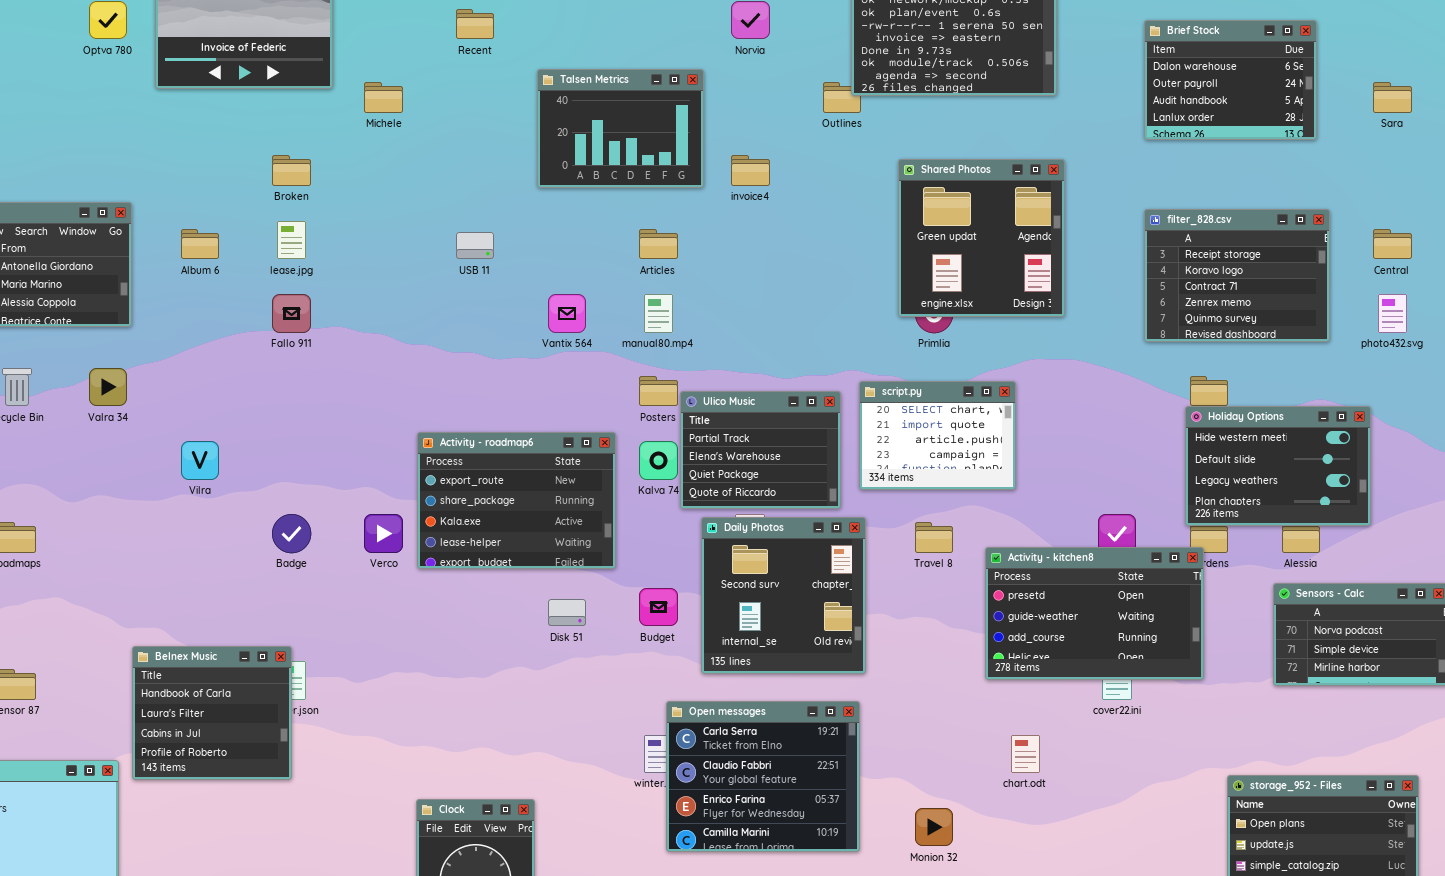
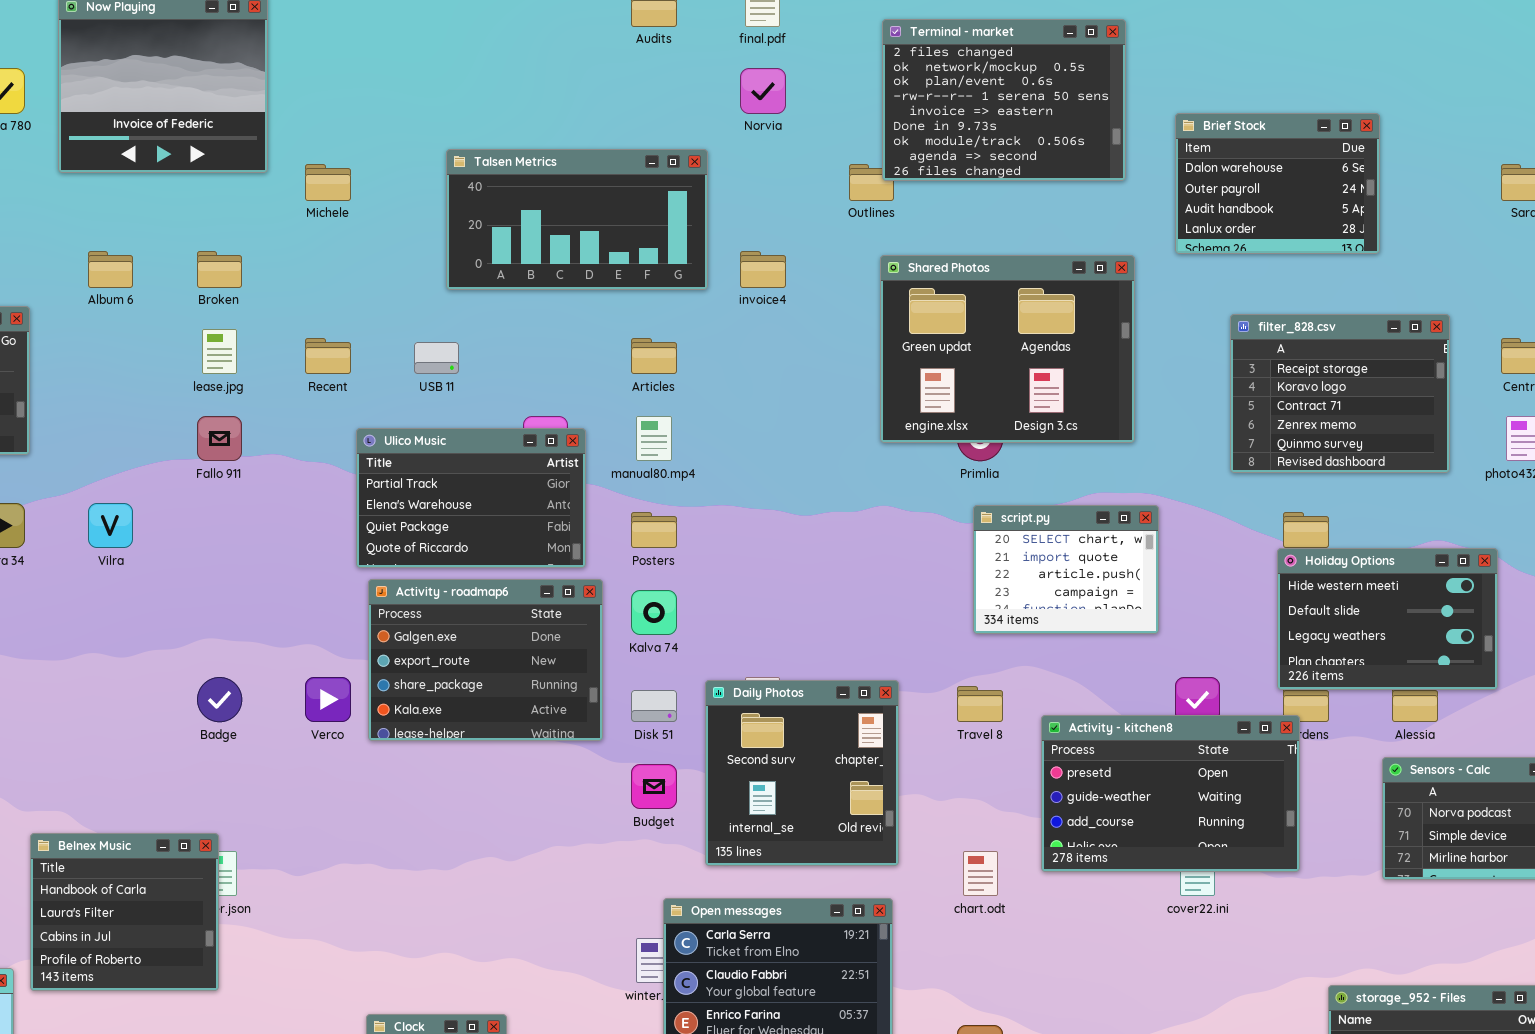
Recent: [456,9,494,39] -> [305,338,351,374], moved
Brief Stock: [1144,20,1317,140] -> [1175,113,1380,254], moved
Talsen Metrics: [537,69,704,188] -> [446,149,708,290], resized
Shared Photos: [898,159,1065,317] -> [880,255,1135,443], resized
Album 6: [181,229,219,259] -> [88,251,133,288], moved
script.py: [859,381,1016,490] -> [973,505,1159,634], moved
Ulico Music: [680,391,841,509] -> [356,428,586,568], moved, resized
Activity - roadmap6: [417,432,616,569] -> [368,579,603,741], scrolled up 1 row
Vilra: [181,441,219,480] -> [88,503,133,548], moved
Disk 51: [548,599,586,626] -> [631,690,677,722], moved
chart.odt: [1011,735,1040,773] -> [963,851,998,896], moved

